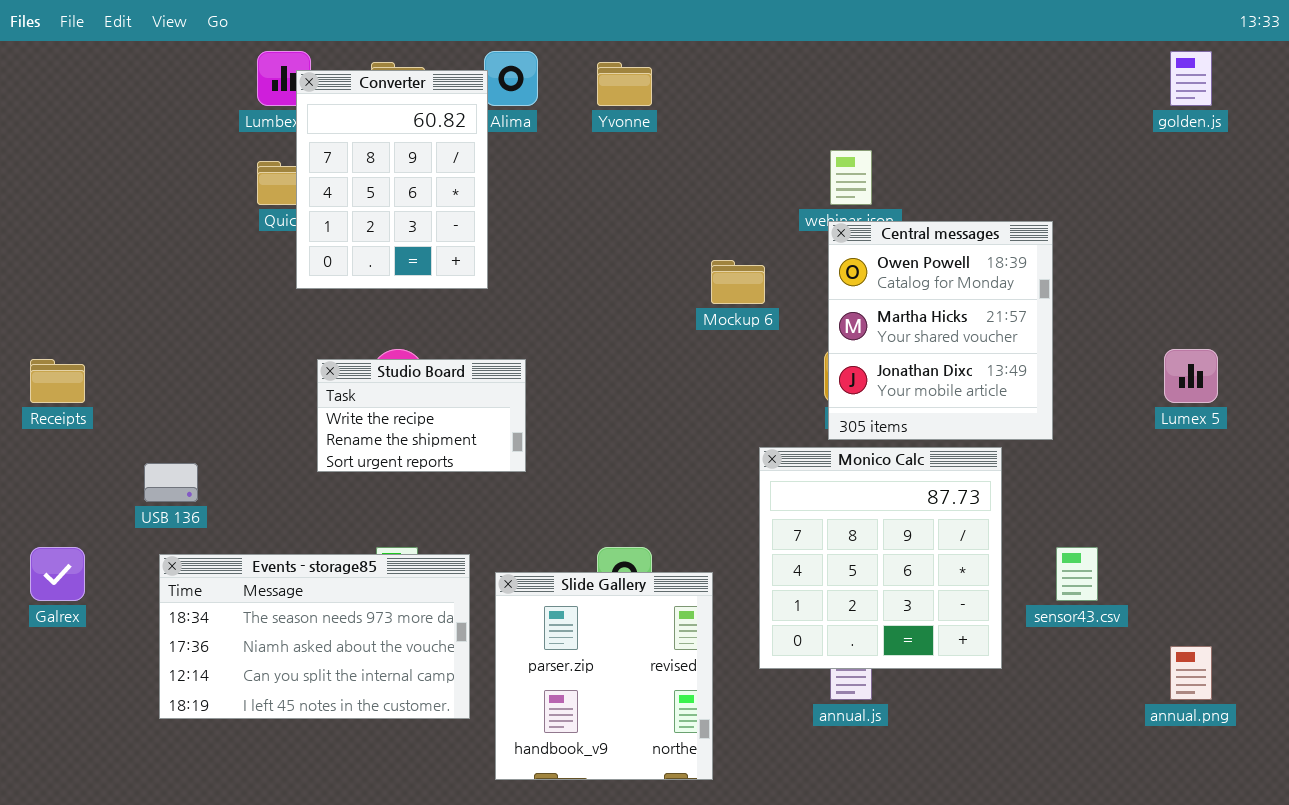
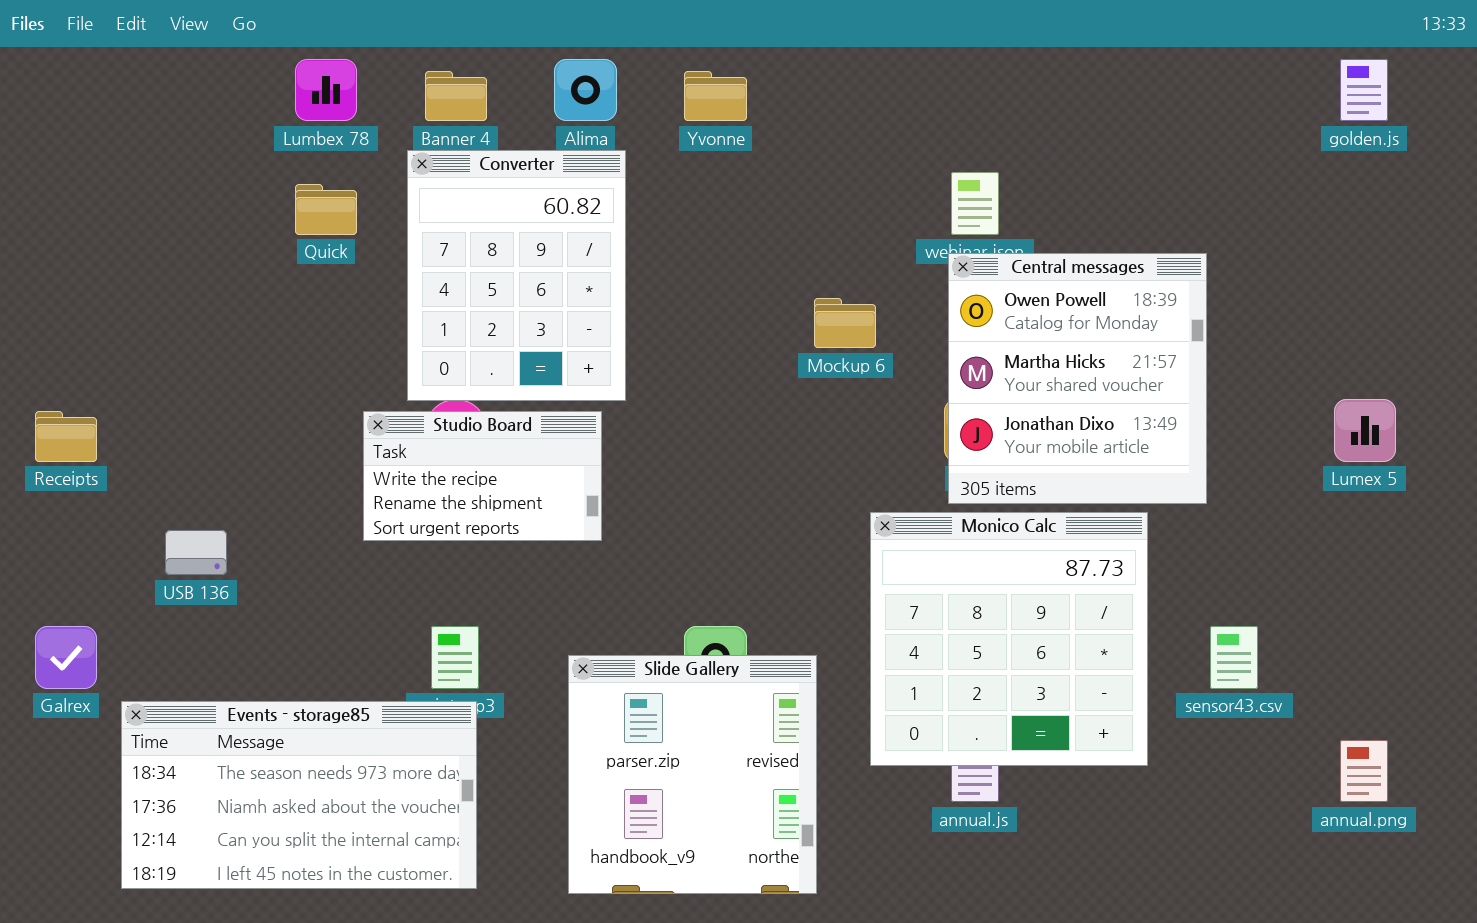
Converter: [296,70,488,289] -> [407,150,626,401], moved
Events - storage85: [159,554,470,719] -> [121,701,477,889], moved

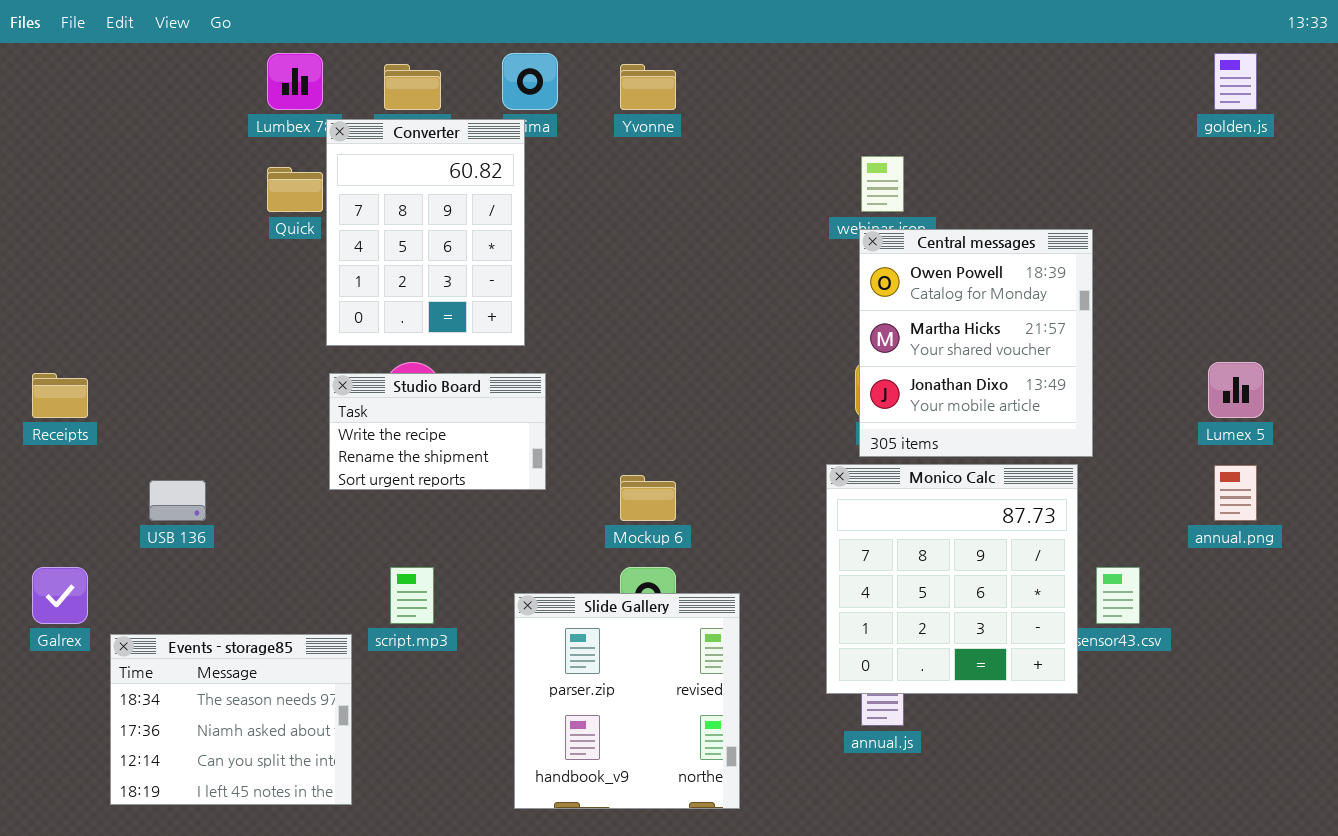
Converter: [407,150,626,401] -> [326,119,525,346], moved
Mockup 6: [814,298,876,348] -> [620,475,676,521], moved
Monico Calc: [870,512,1148,766] -> [826,464,1078,694], moved
Events - storage85: [121,701,477,889] -> [110,634,352,805], resized
annual.png: [1340,740,1388,802] -> [1214,465,1257,521], moved

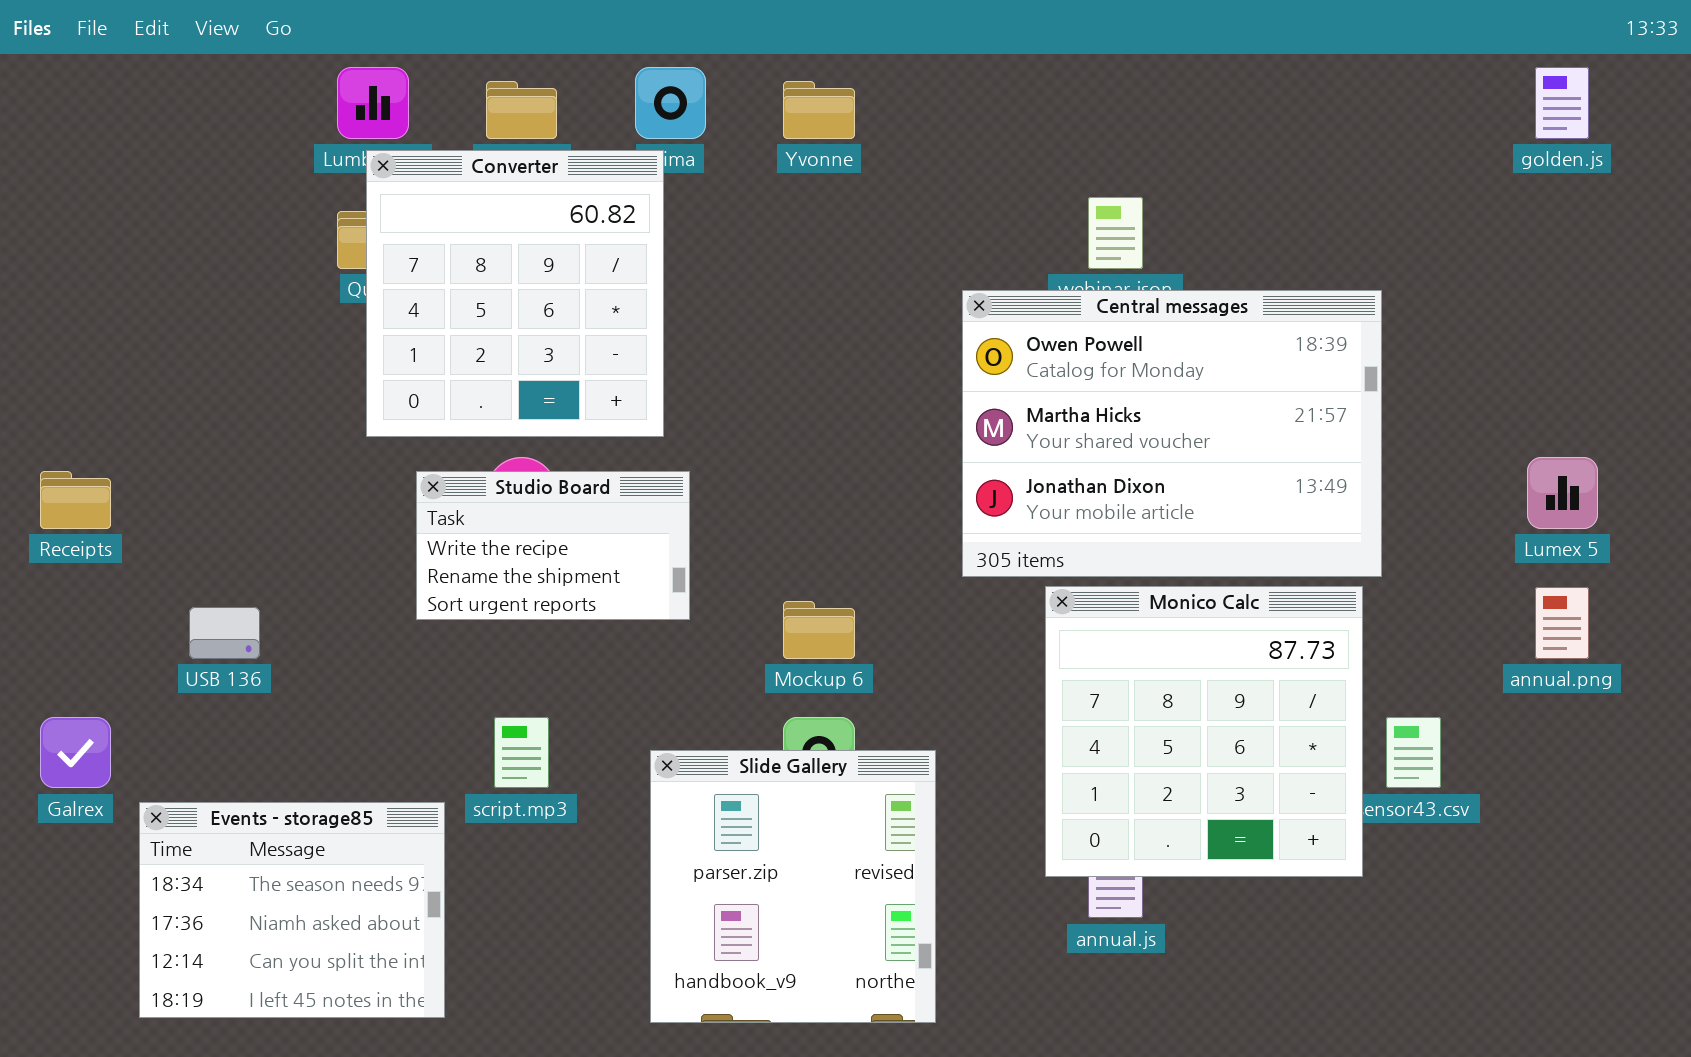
Converter: [326,119,525,346] -> [366,150,664,437], resized
Central messages: [859,229,1093,457] -> [962,290,1382,577], resized

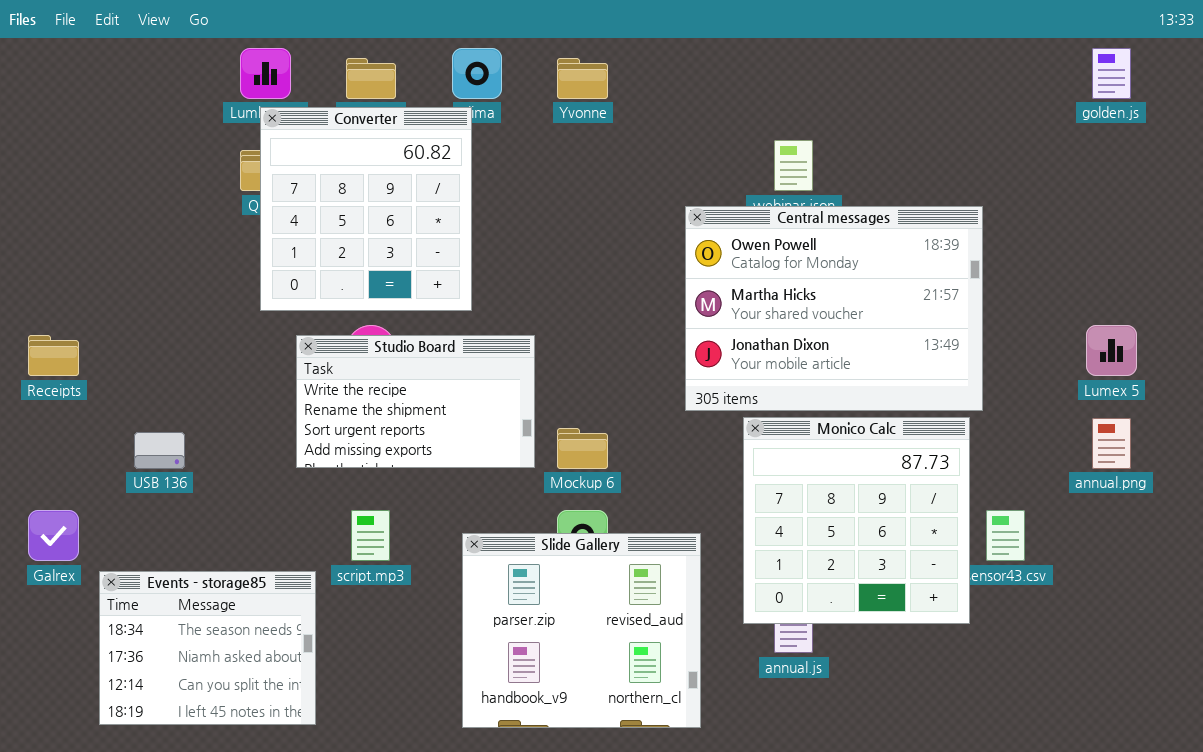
Studio Board: [416,471,690,620] -> [296,335,535,468], resized
Slide Gallery: [650,750,936,1023] -> [462,533,701,728], resized

